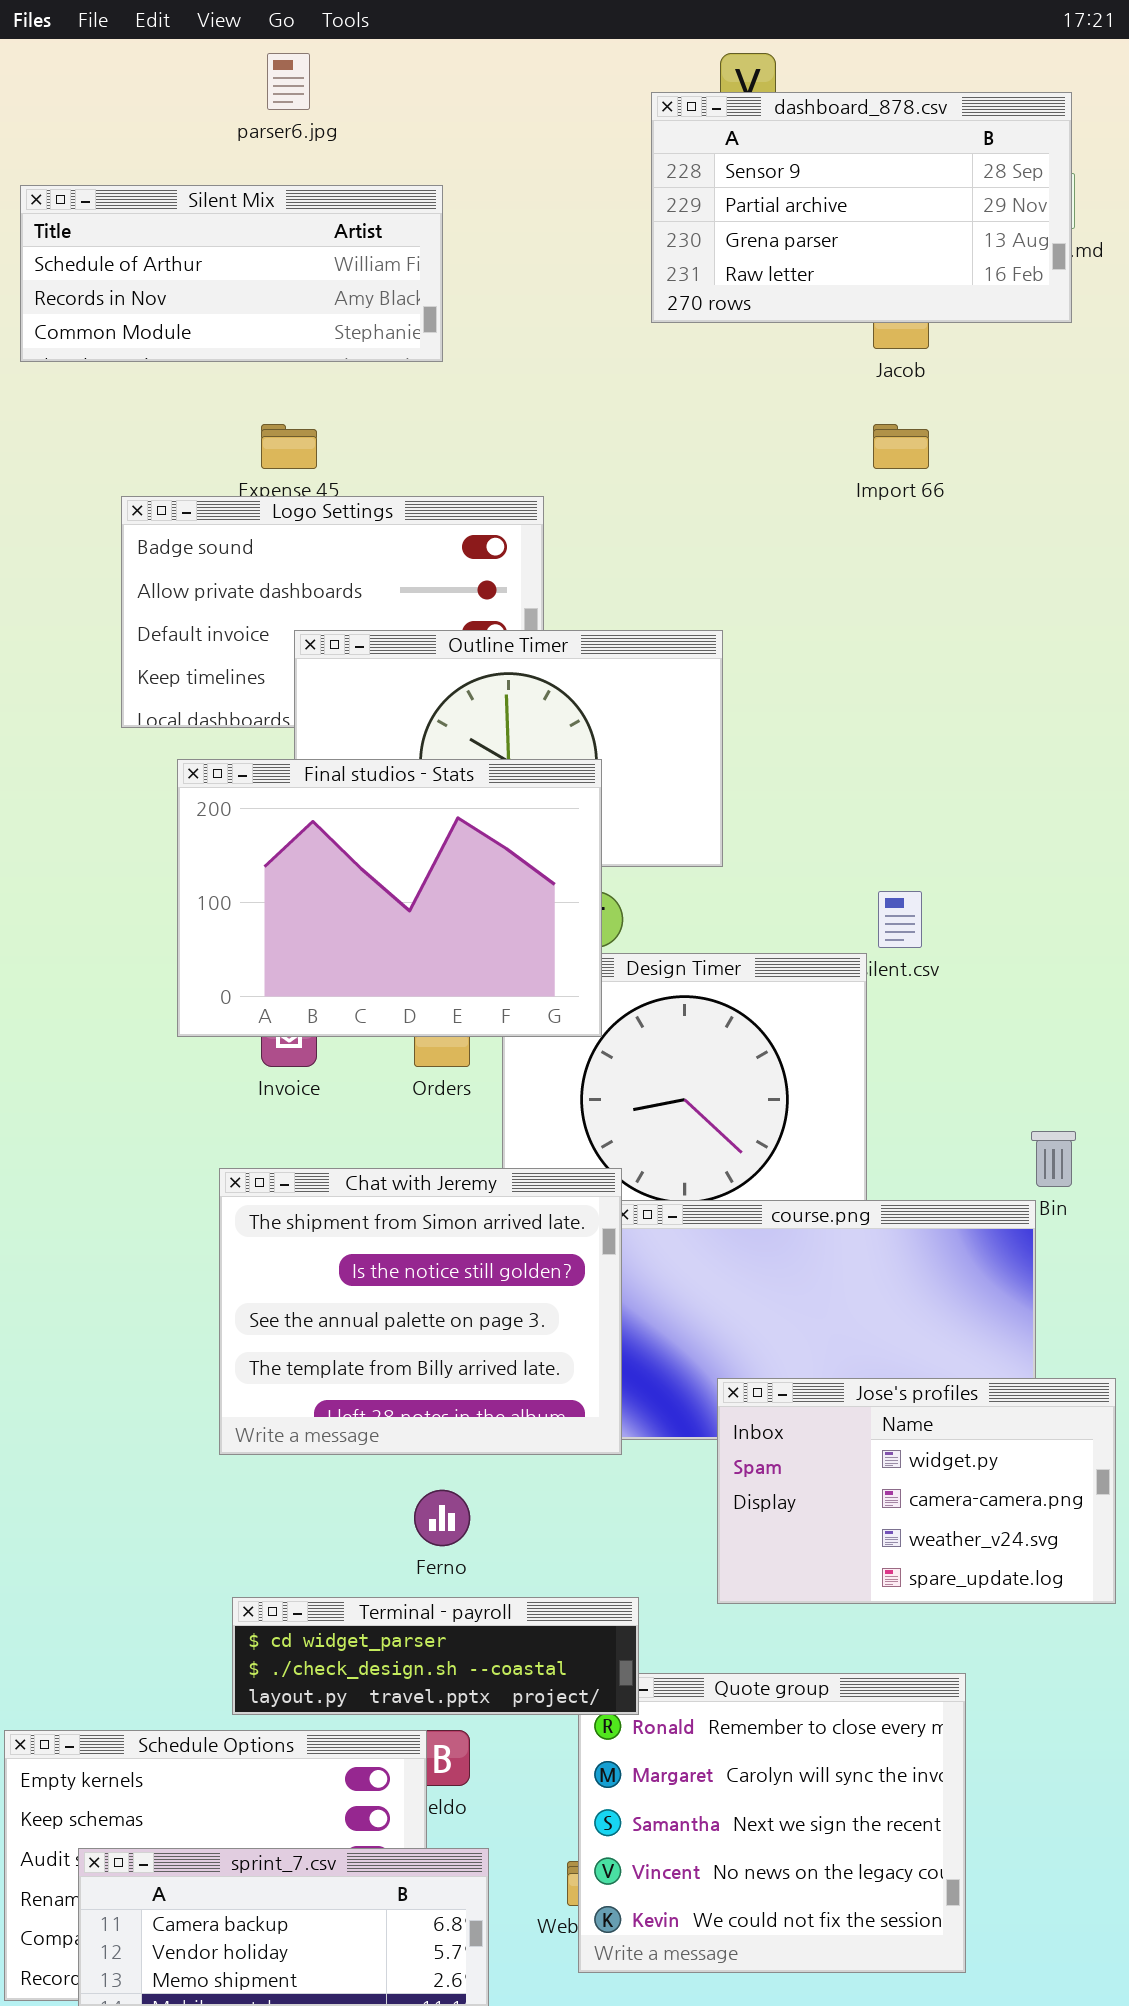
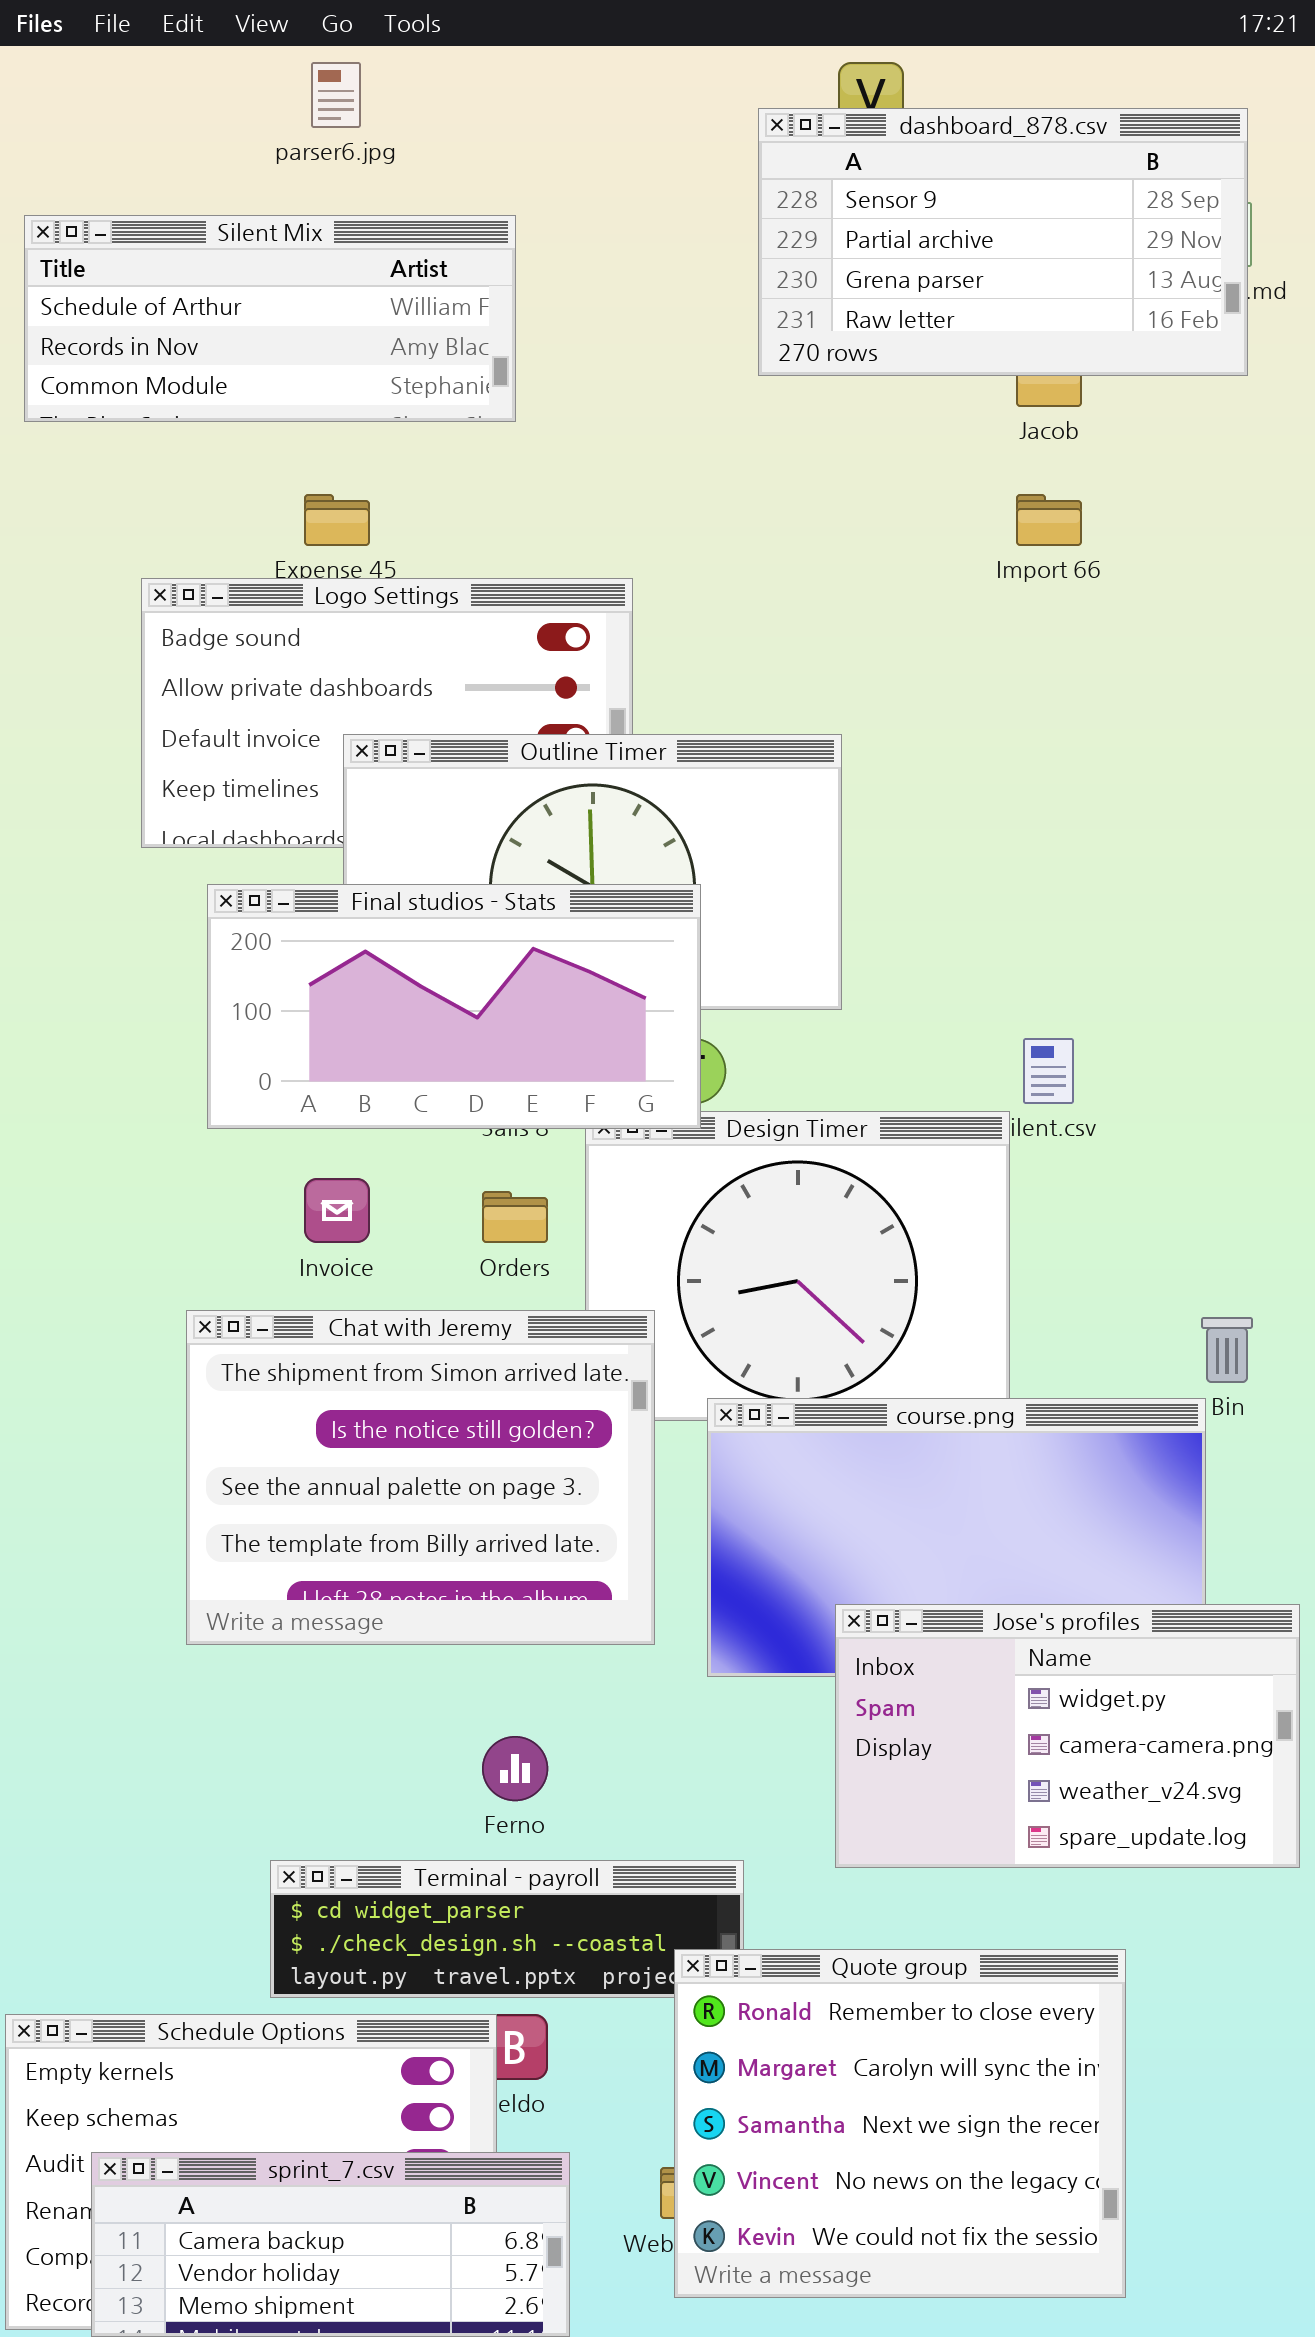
Final studios - Stats: [177,759,602,1037] -> [207,884,701,1129], resized
Chat with Jeremy: [219,1168,622,1455] -> [186,1310,655,1645], moved
Quote group: [578,1673,966,1973] -> [674,1949,1126,2298], raised

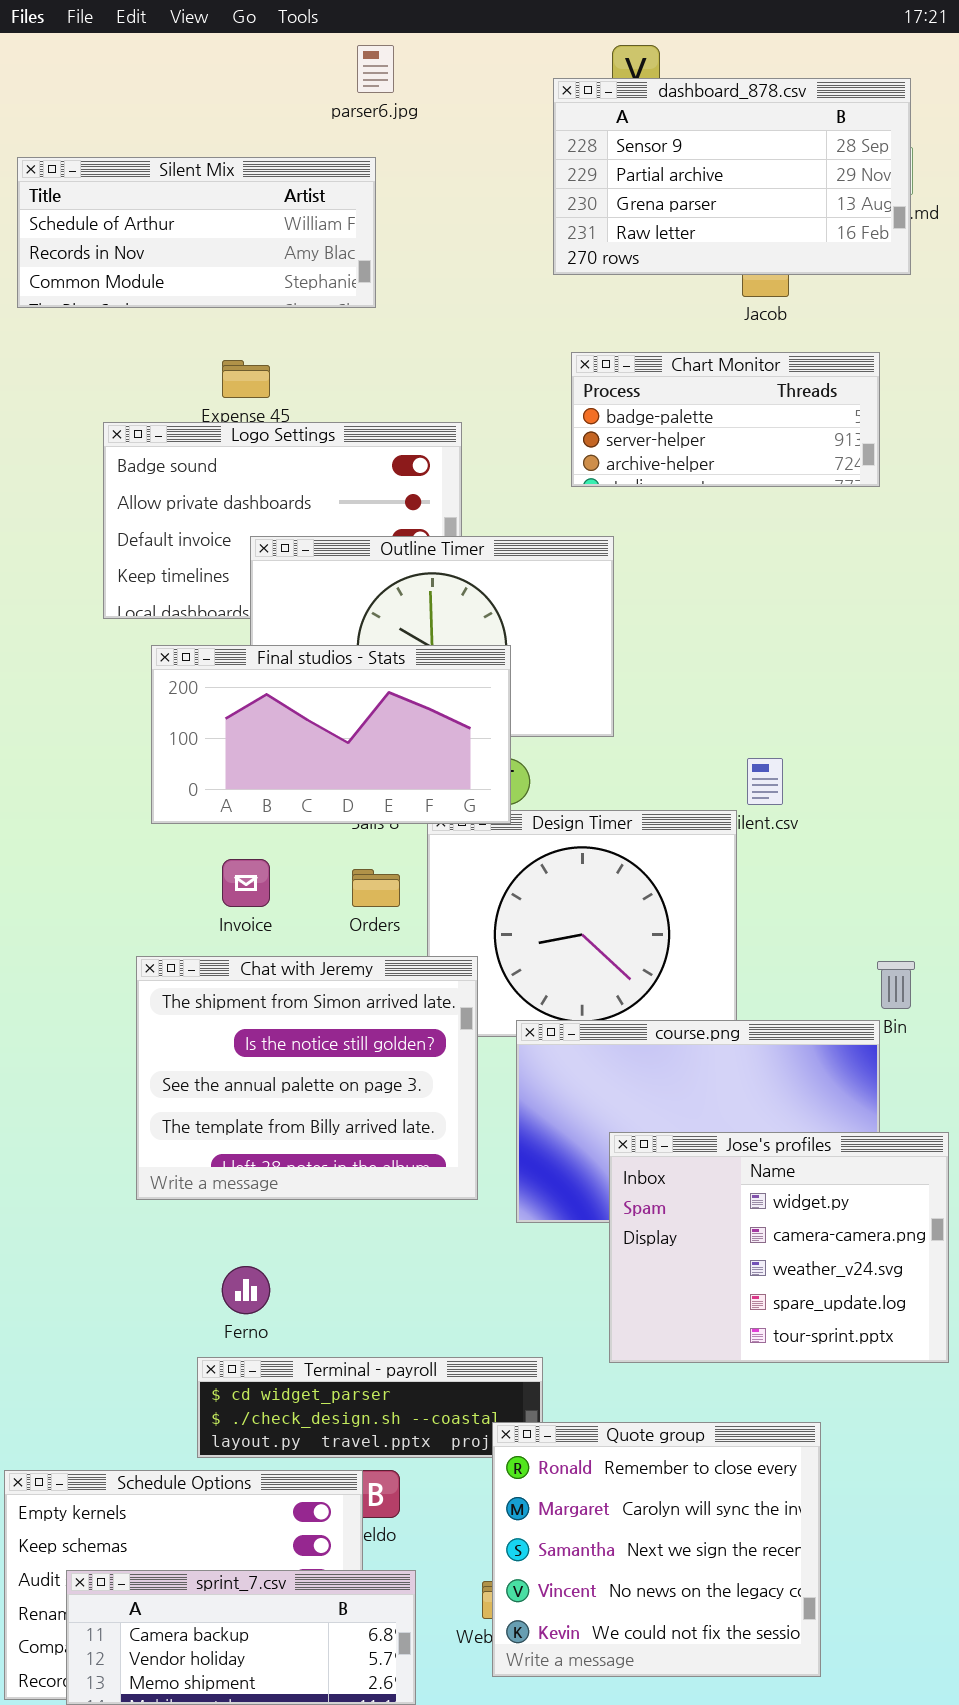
parser6.jpg: [311,62,361,128] -> [357,45,394,93], moved
Chart Monitor: none -> [571,352,880,487], opened
Jose's profiles: [835,1604,1300,1868] -> [609,1132,949,1363], resized
Ferno: [482,1736,548,1801] -> [222,1266,270,1314], moved

